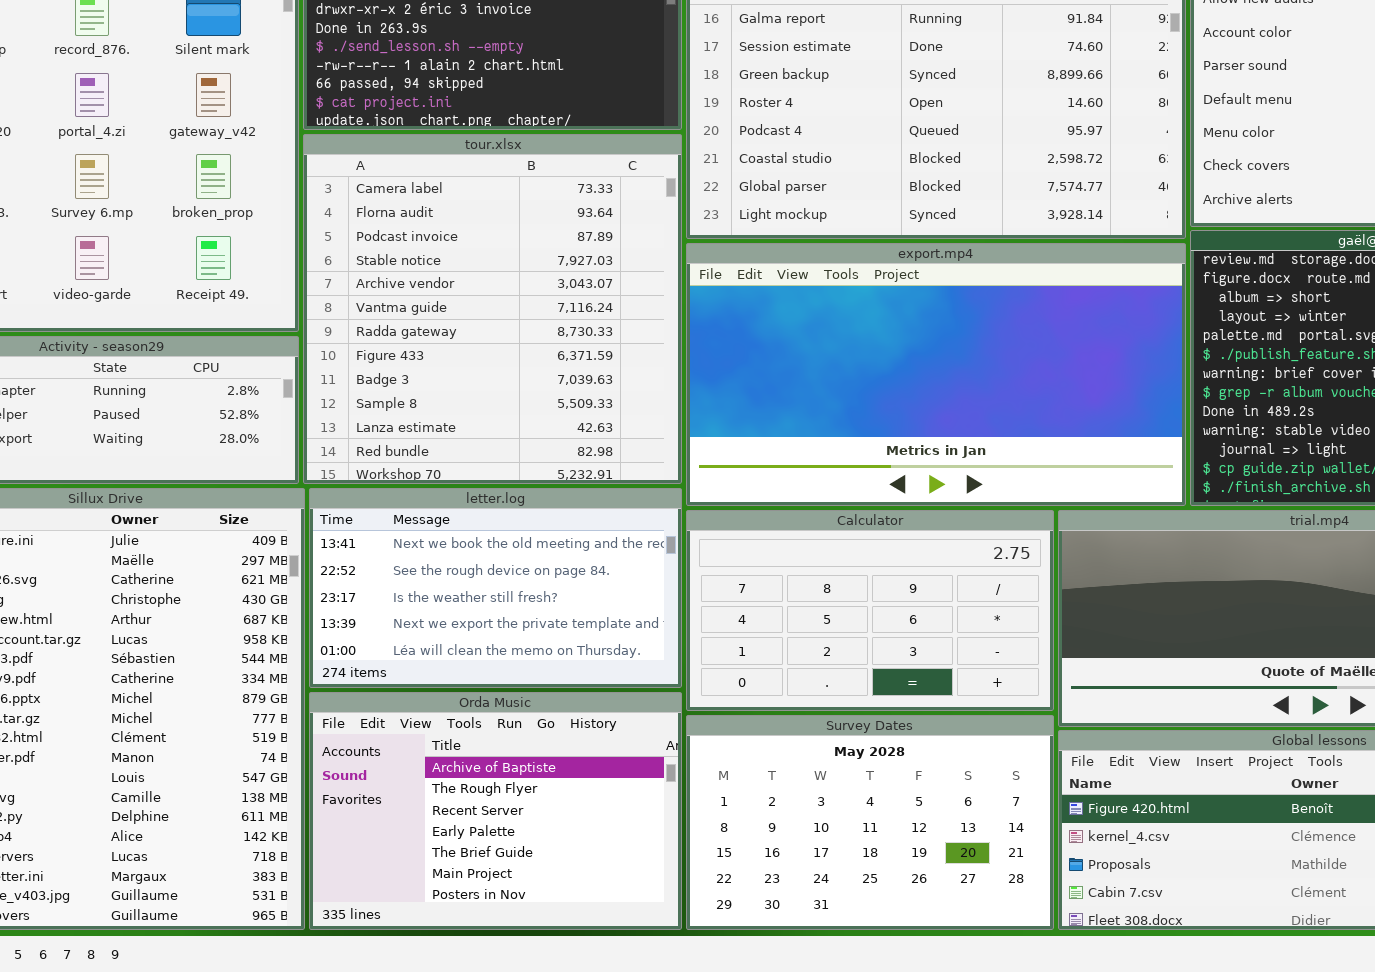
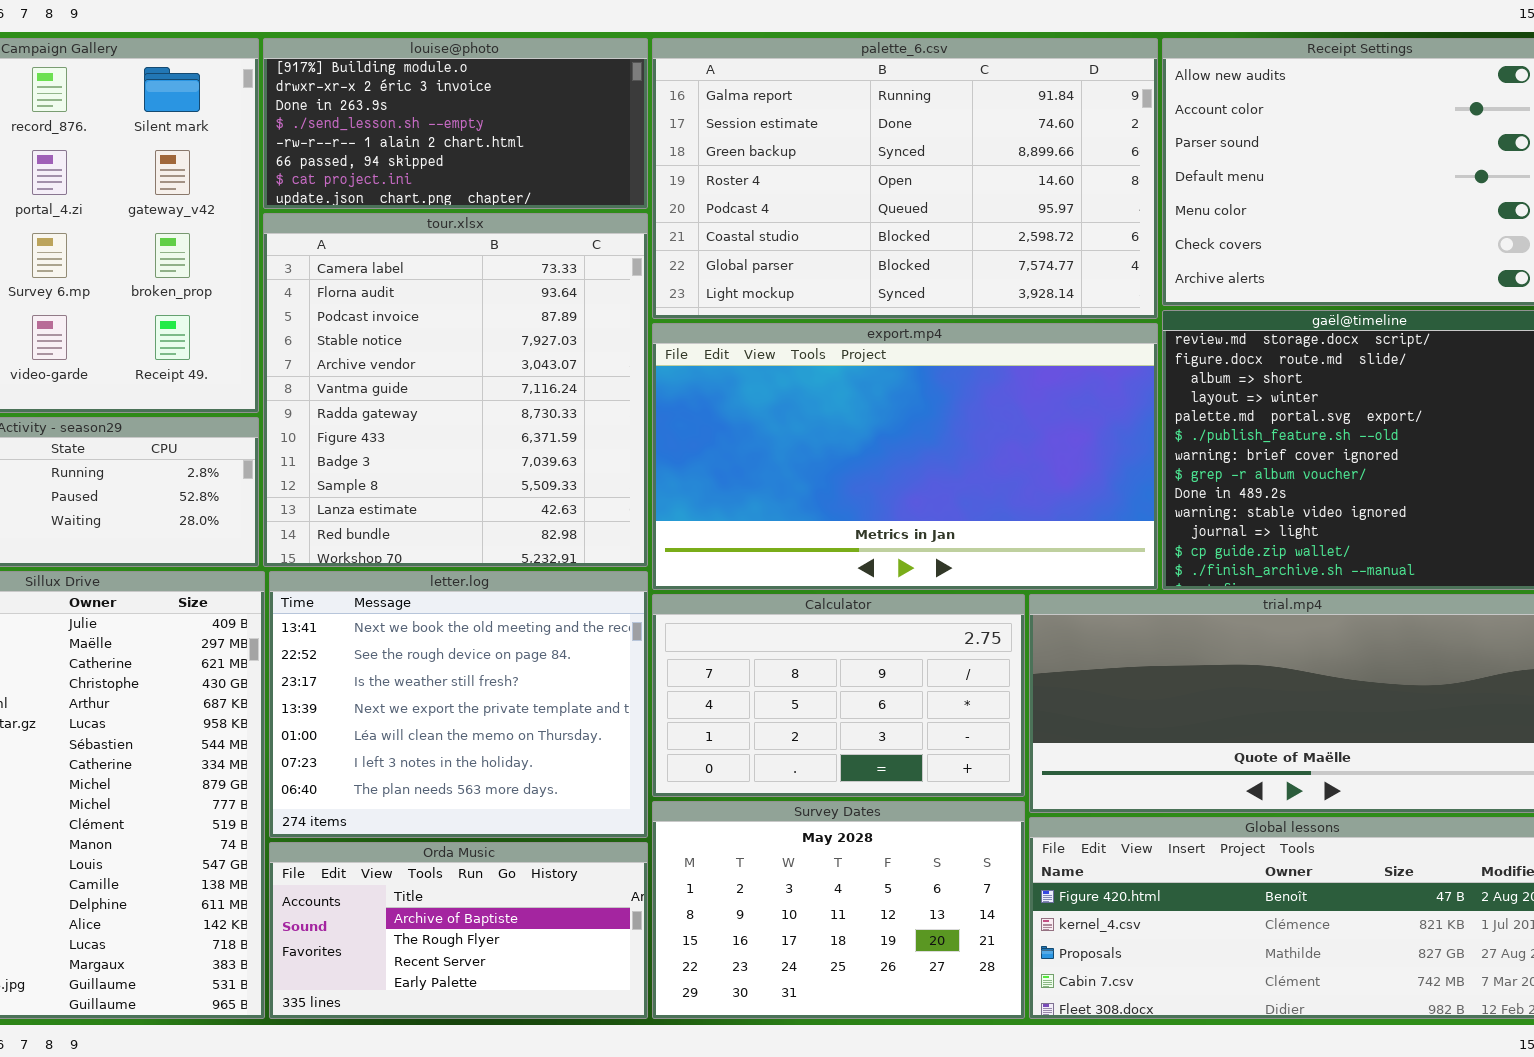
letter.log: [309,488,682,688] -> [269,571,648,838], resized
Orda Music: [309,692,682,930] -> [269,842,648,1019], resized

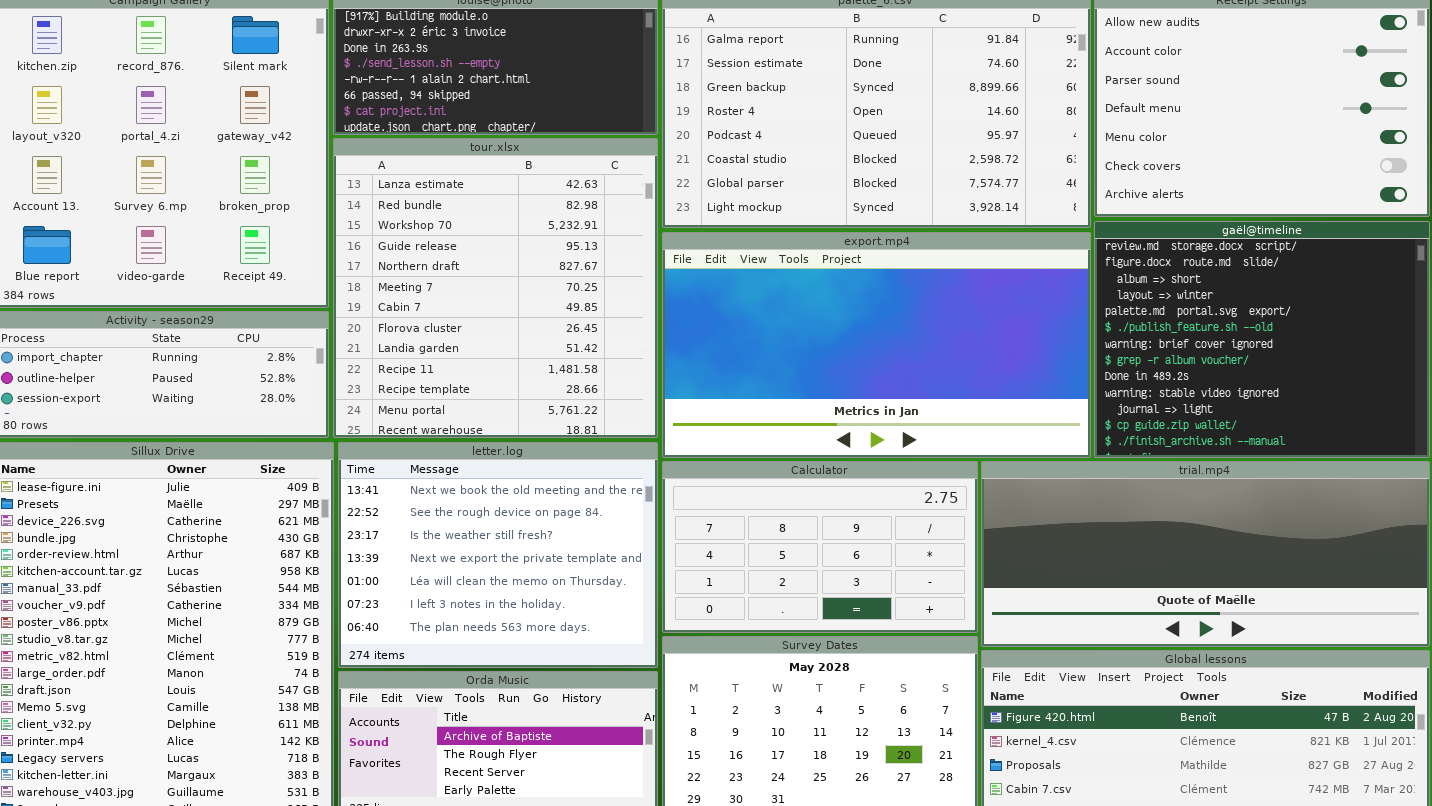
tour.xlsx: [263,213,648,567] -> [333,138,658,438], scrolled down 10 rows

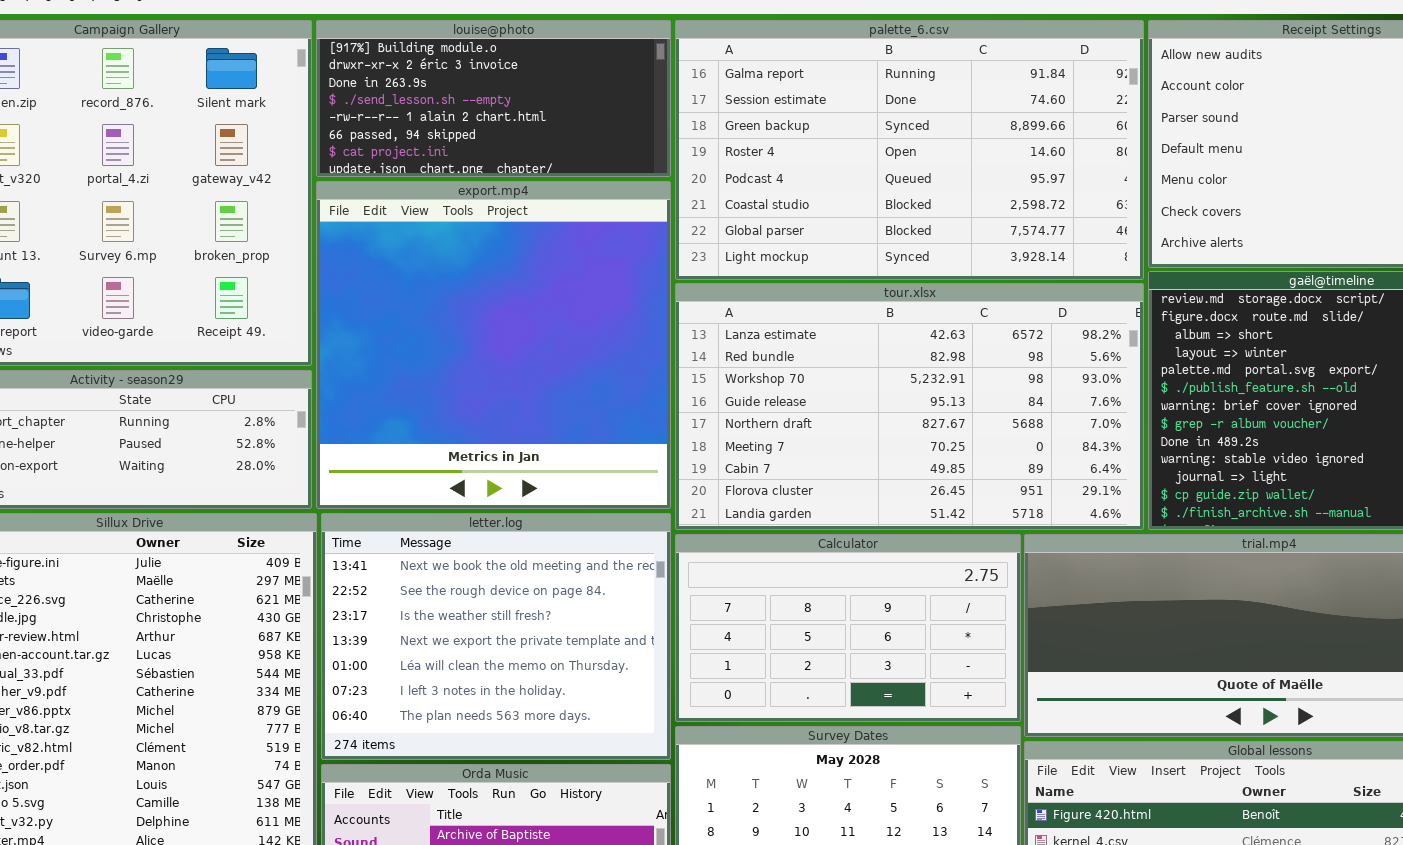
tour.xlsx: [333,138,658,438] -> [675,283,1144,530], moved, resized
export.mp4: [662,232,1091,458] -> [316,181,671,509], moved, resized

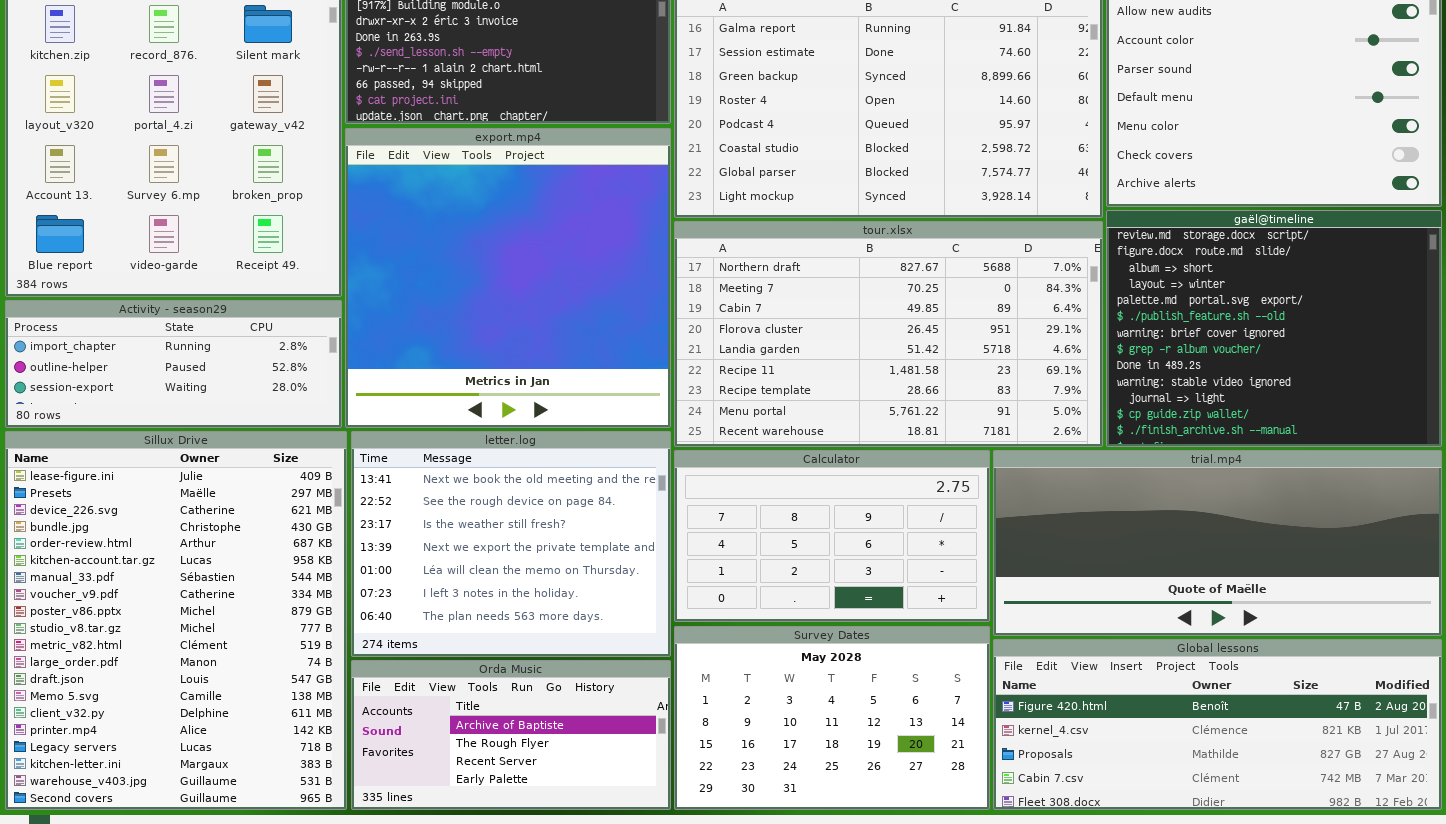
tour.xlsx: [675,283,1144,530] -> [674,221,1103,447], scrolled down 4 rows

